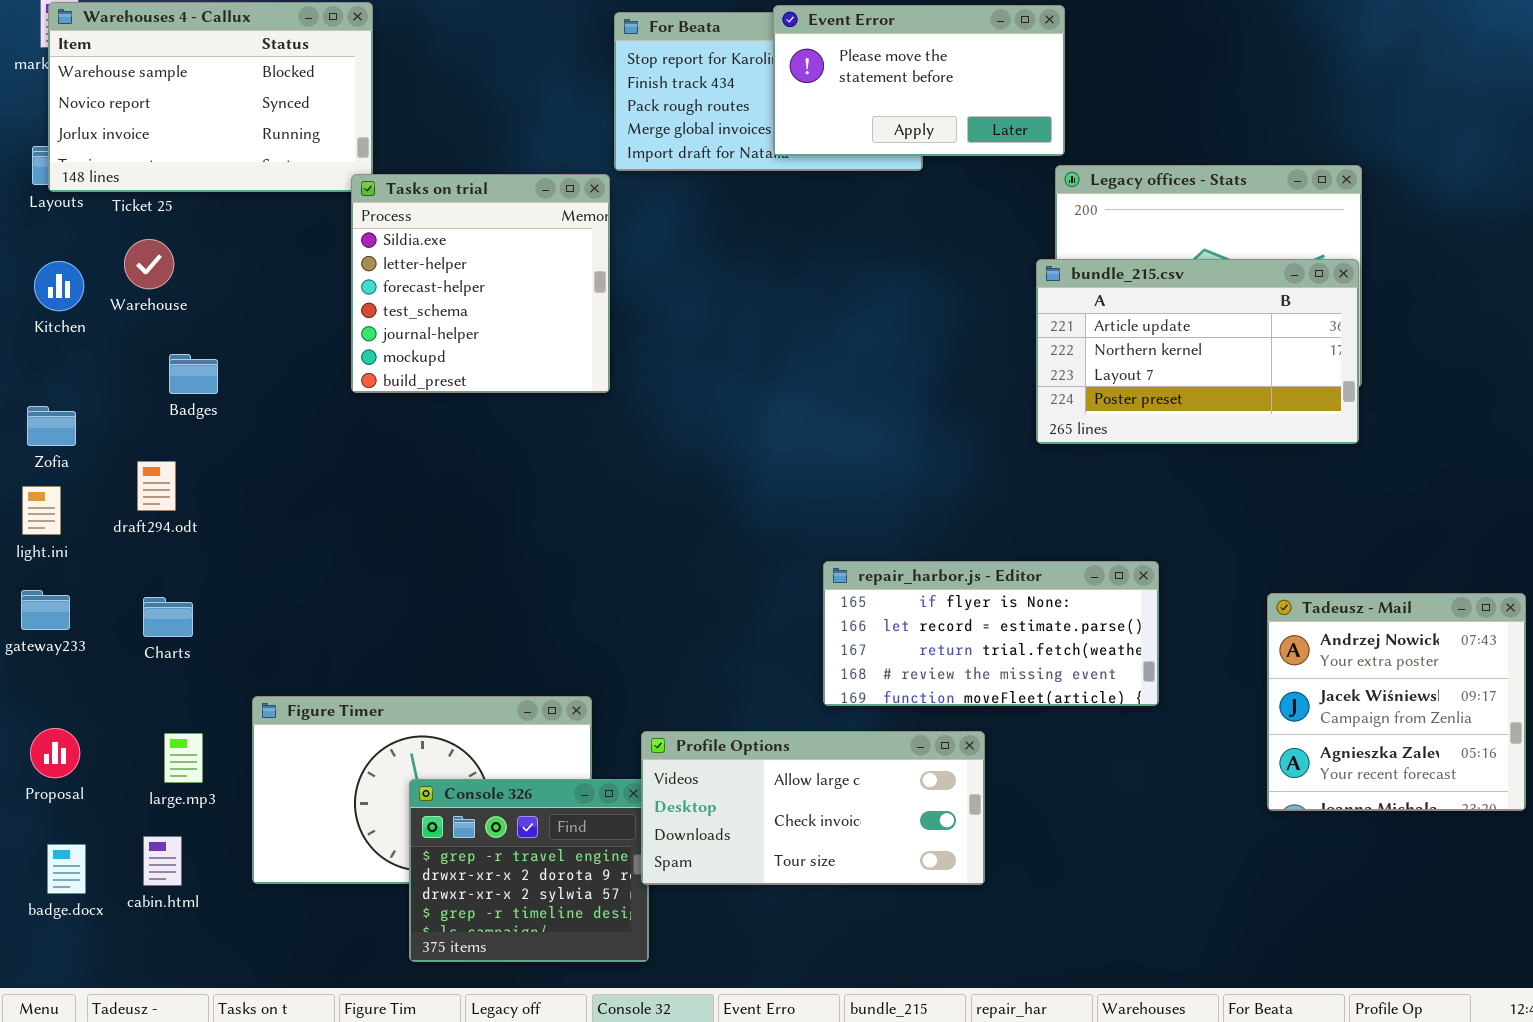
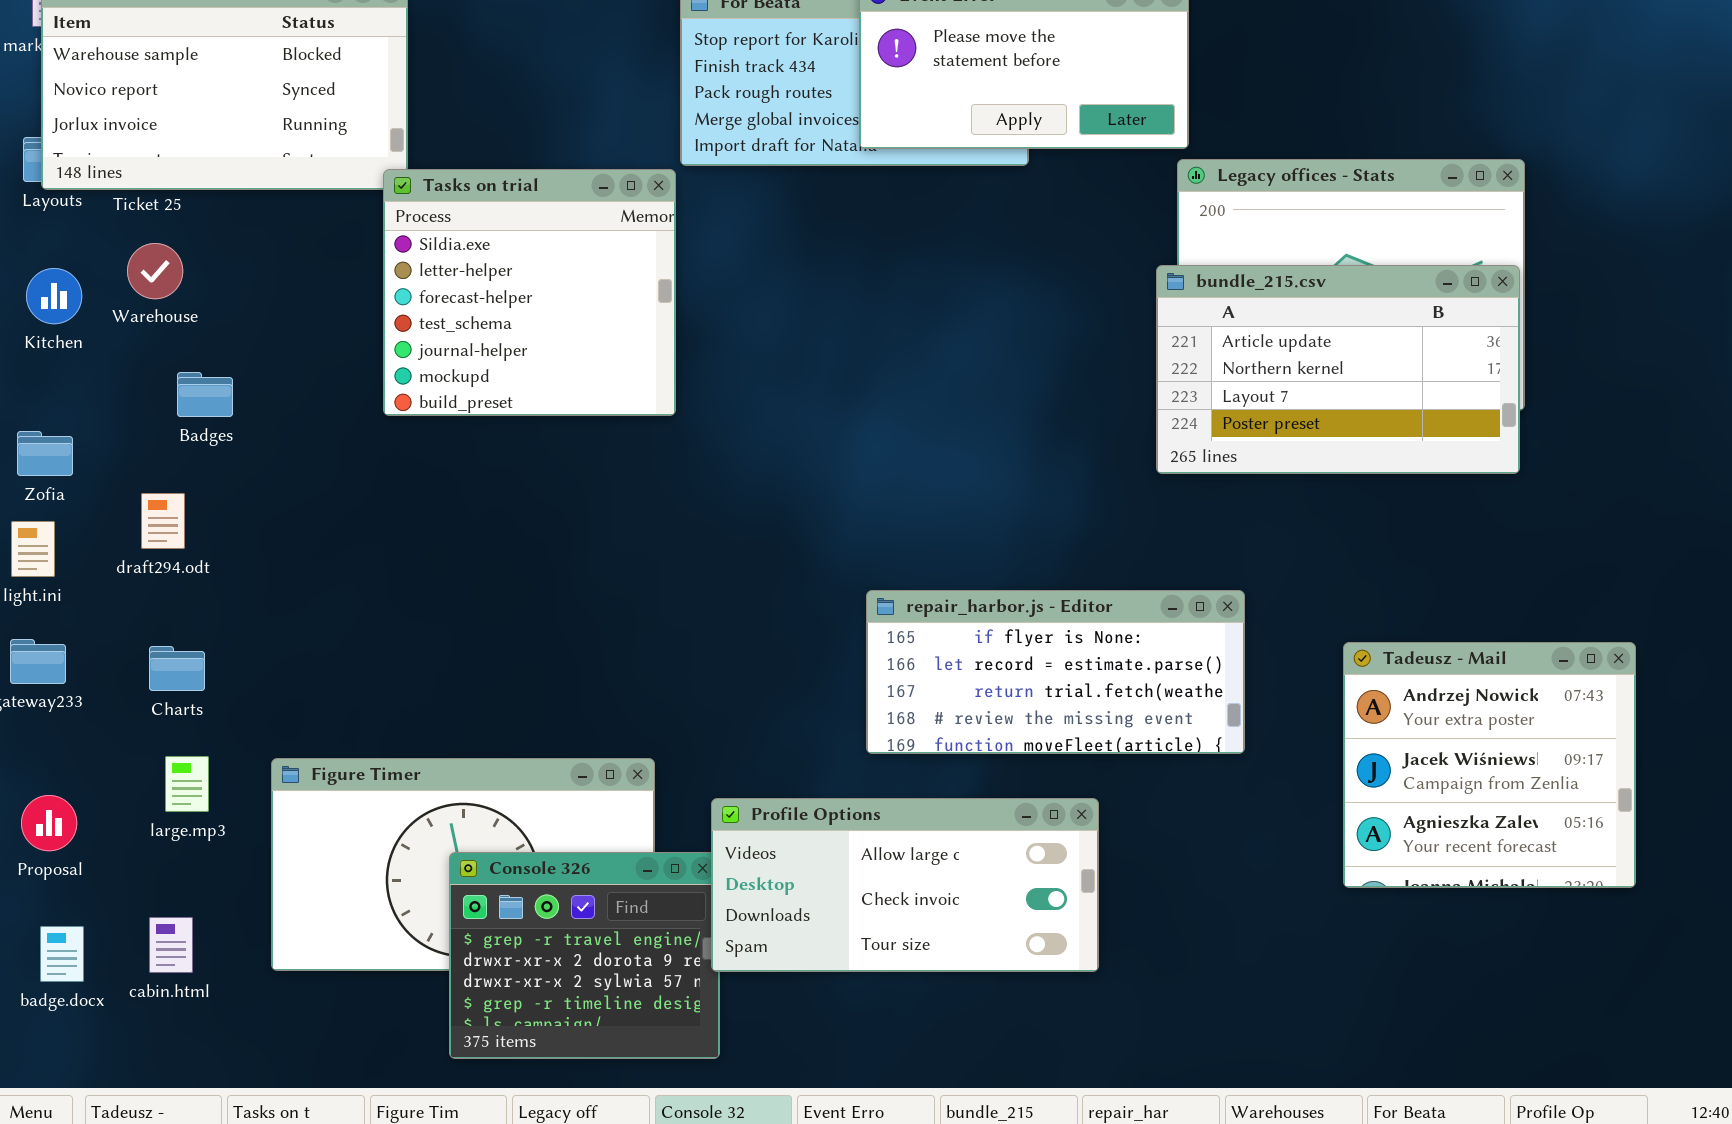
repair_harbor.js - Editor: [823,561,1159,706] -> [866,590,1245,754], moved
Tadeusz - Mail: [1267,593,1526,811] -> [1343,642,1636,888], moved
large.mp3: [164,733,203,783] -> [165,756,209,812], moved

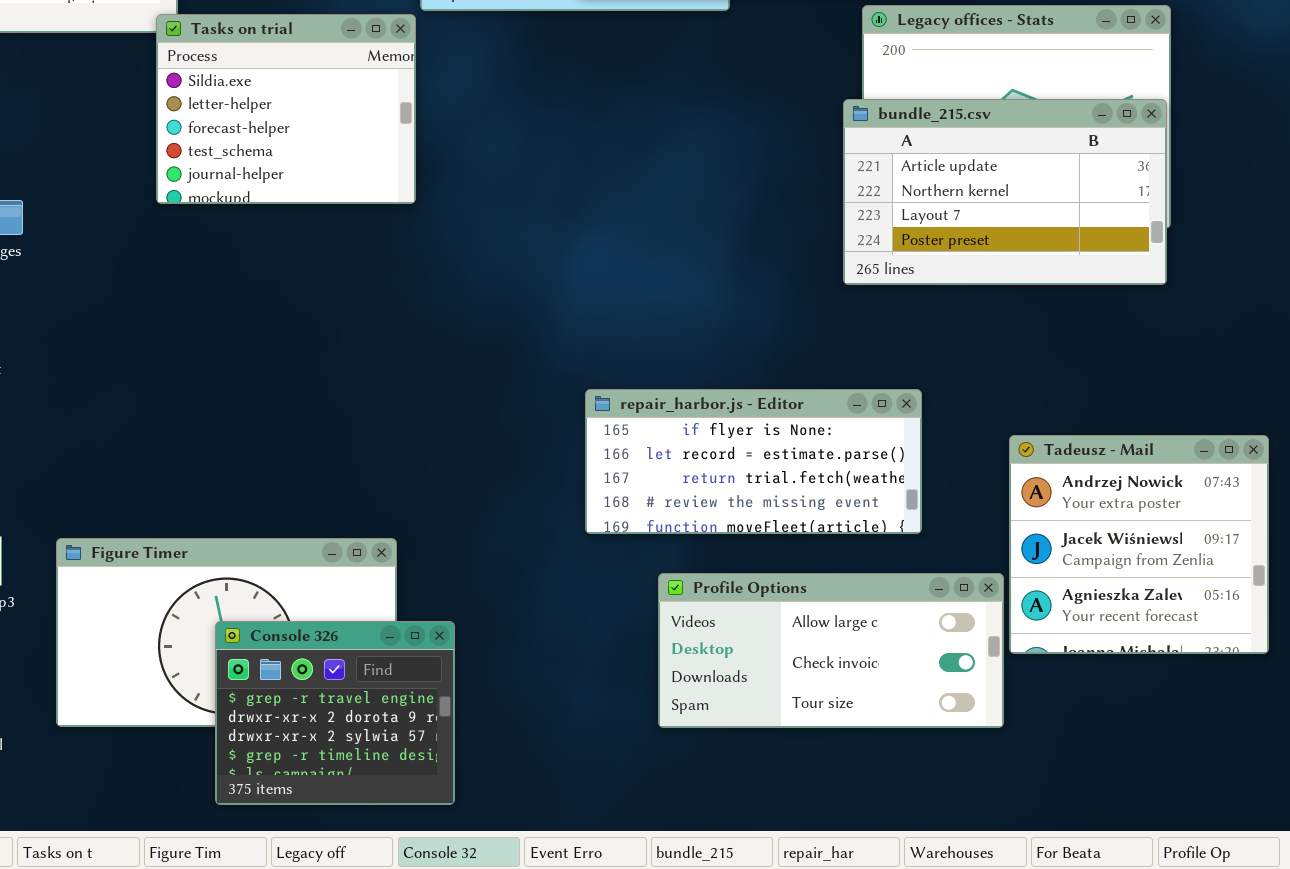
Tasks on trial: [383,169,676,416] -> [156,14,416,204], resized
Profile Options: [711,798,1099,972] -> [658,573,1004,728], moved

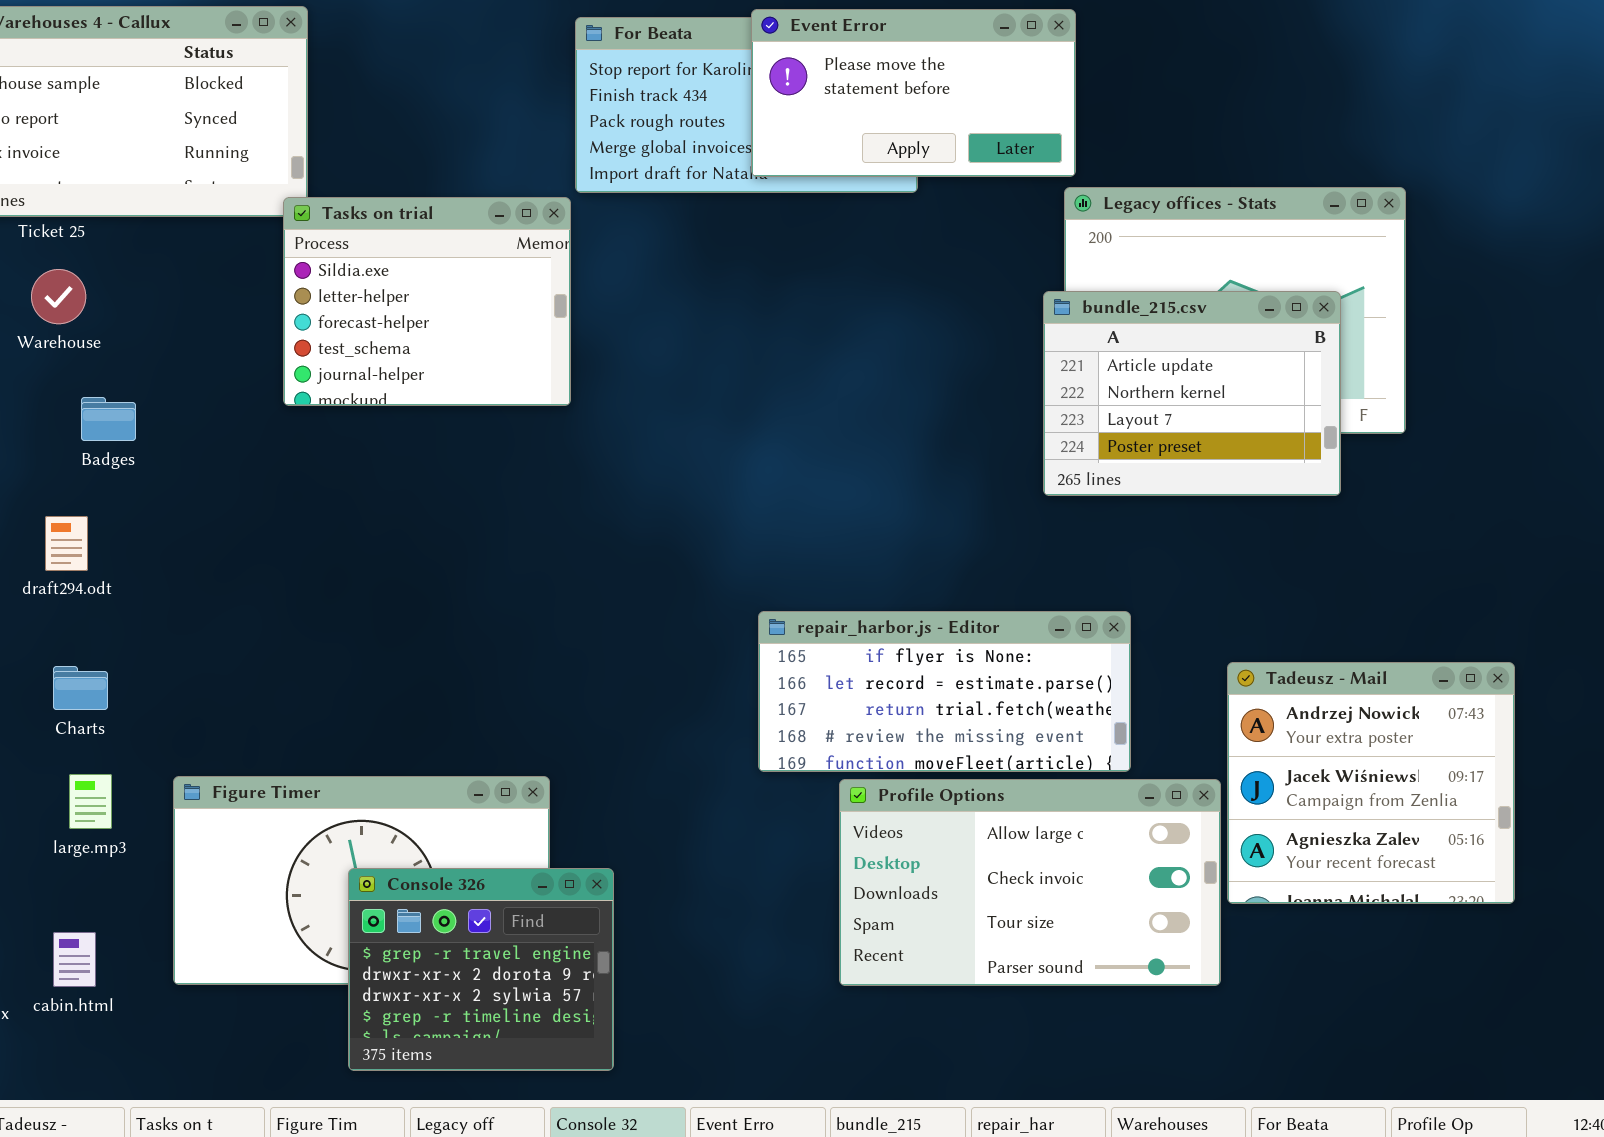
bundle_215.csv: [843,99,1167,285] -> [1043,291,1341,496], resized
Profile Options: [658,573,1004,728] -> [839,779,1221,986], resized

